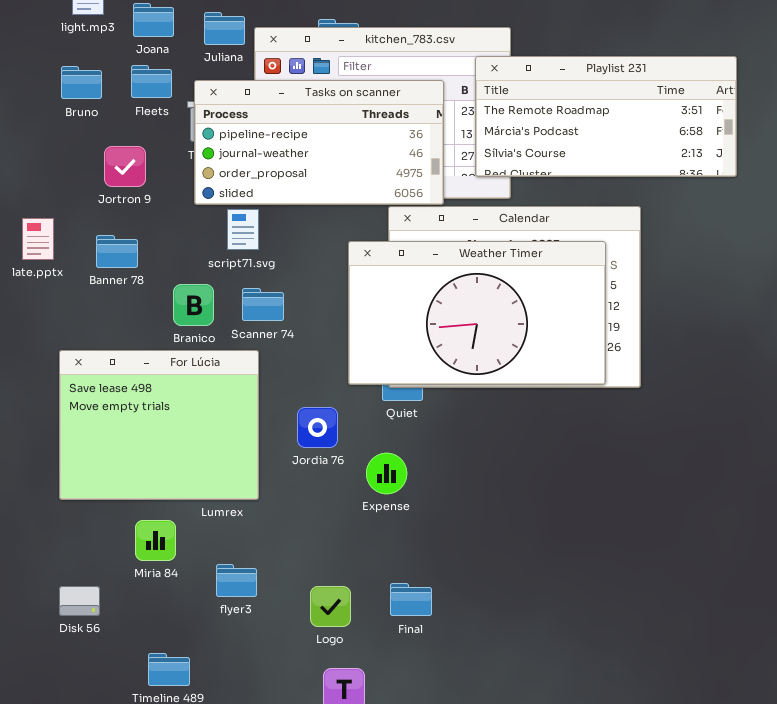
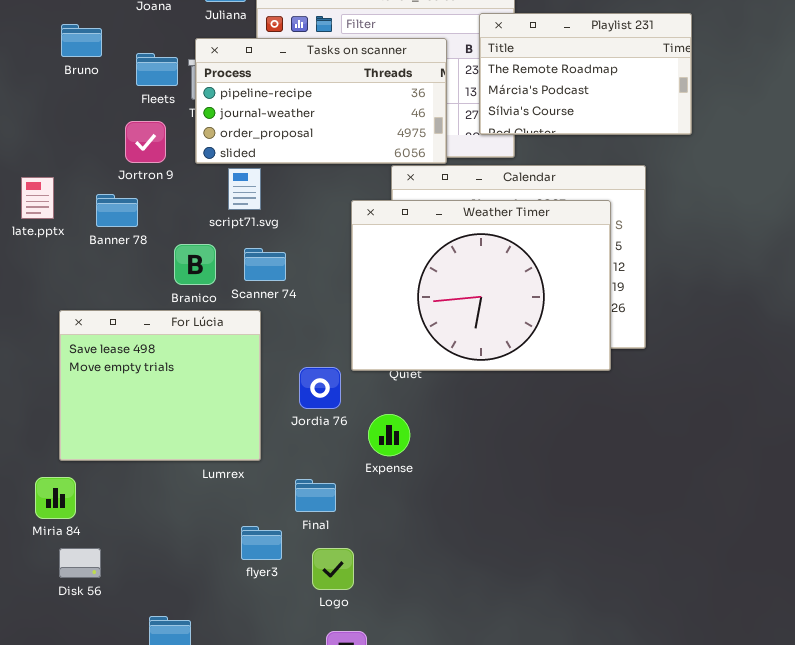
Playlist 231: [475,56,737,177] -> [479,13,692,135], resized
Fleets: [131,65,172,98] -> [136,53,178,86], moved
Jortron 9: [104,146,146,187] -> [125,121,166,163], moved
Weather Timer: [348,241,606,385] -> [351,200,611,371], resized
Miria 84: [135,520,176,561] -> [35,477,76,519], moved
flyer3: [216,564,257,597] -> [241,526,282,560], moved
Final: [390,583,432,616] -> [295,479,336,512], moved

